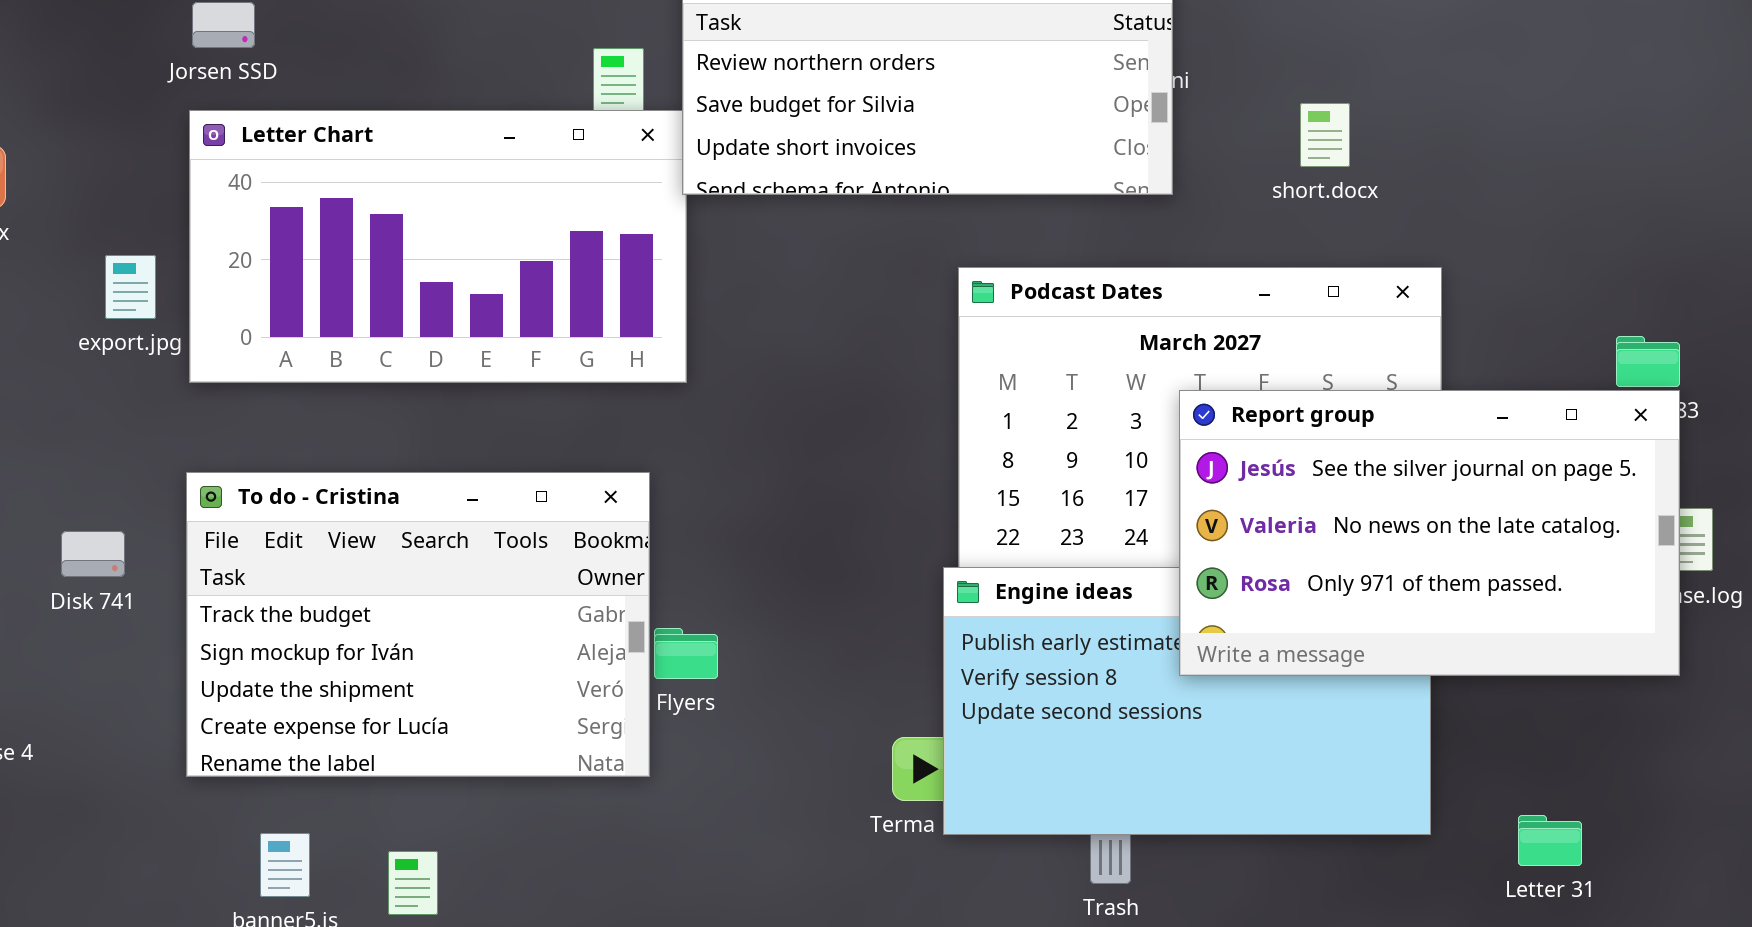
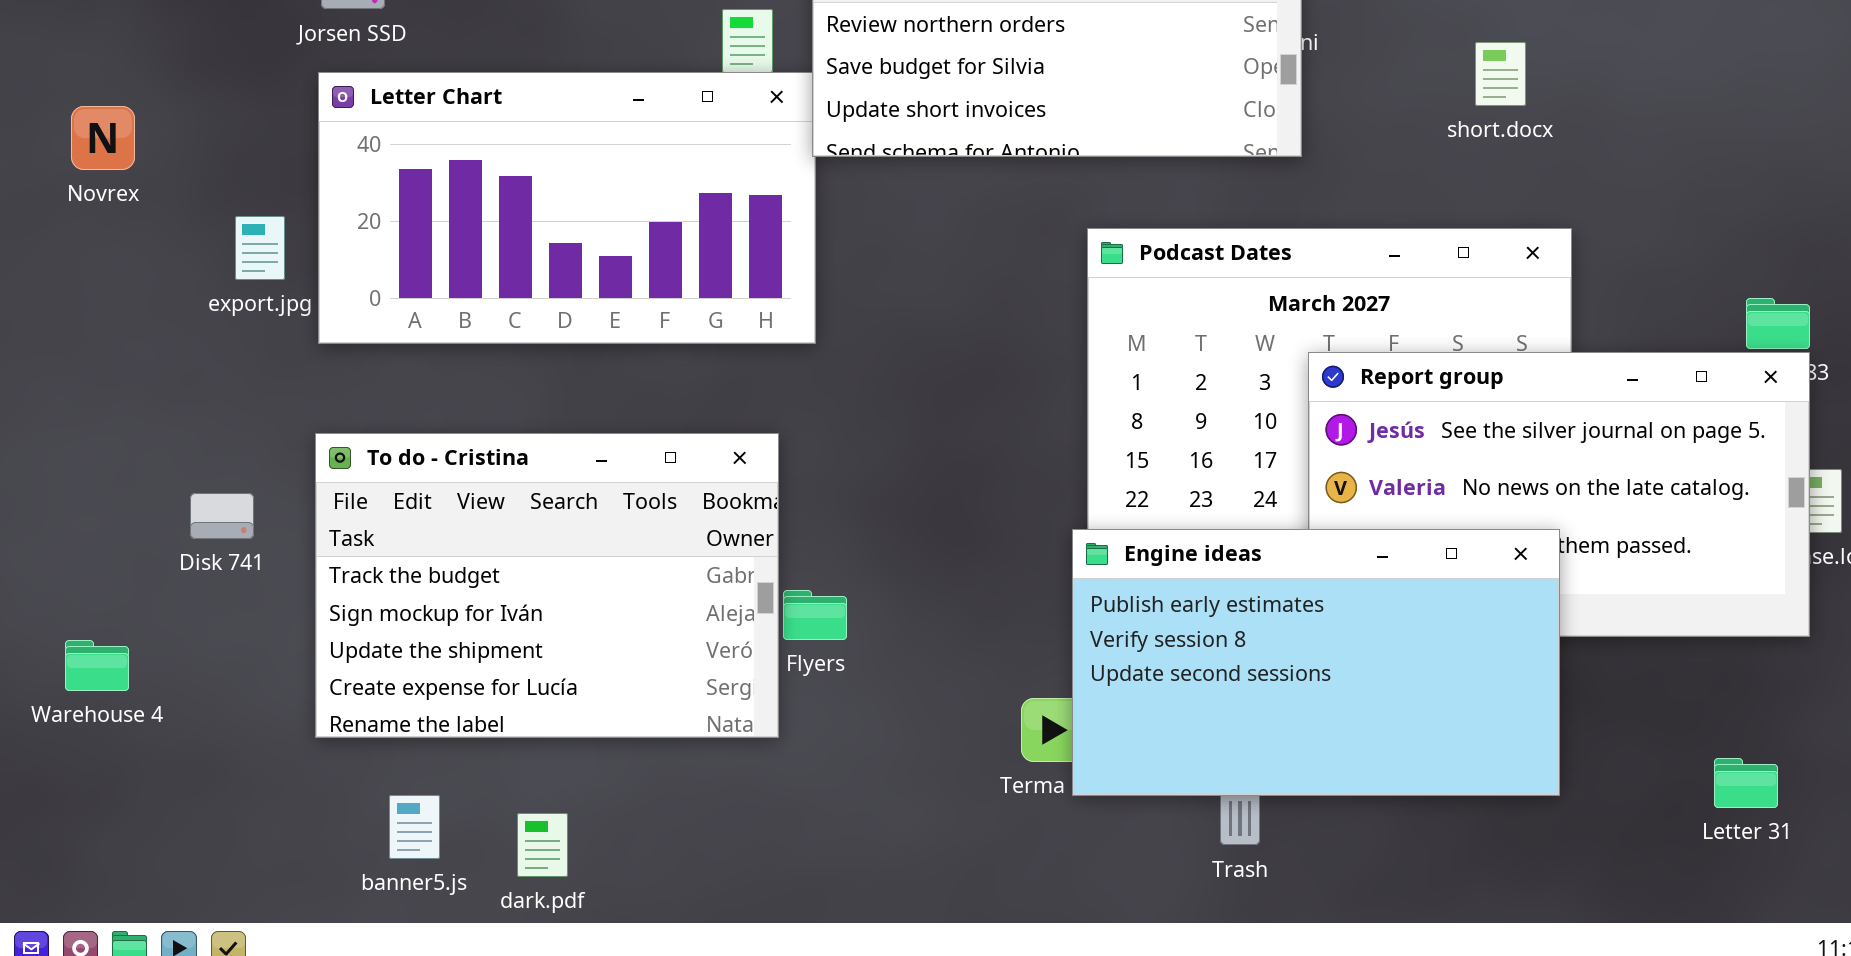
short.docx: [1300,103,1350,167] -> [1475,42,1526,106], moved
Engine ideas: [943,567,1431,835] -> [1072,529,1560,796], raised
Letter 31: [1518,815,1582,866] -> [1714,758,1778,808], moved

